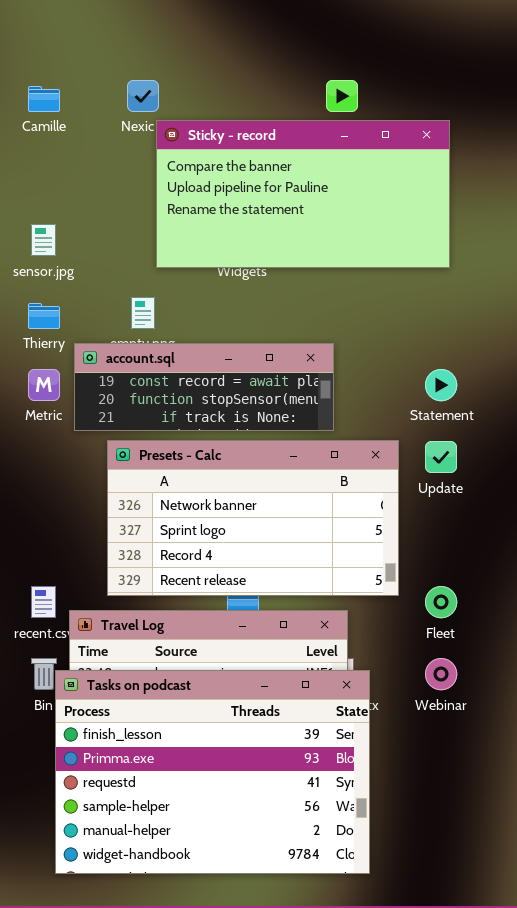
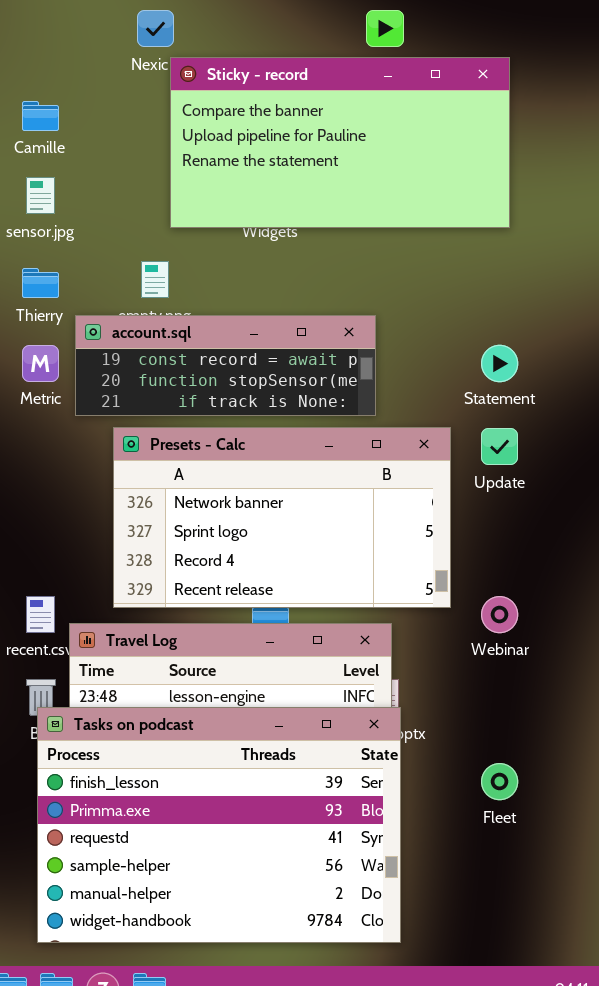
Camille: [28,86,60,112] -> [22,101,59,131], moved
Fleet: [425,586,457,618] -> [481,763,518,800], moved
Webinar: [425,658,457,690] -> [481,596,518,633], moved
Tasks on podcast: [55,670,370,874] -> [37,707,401,943], moved

